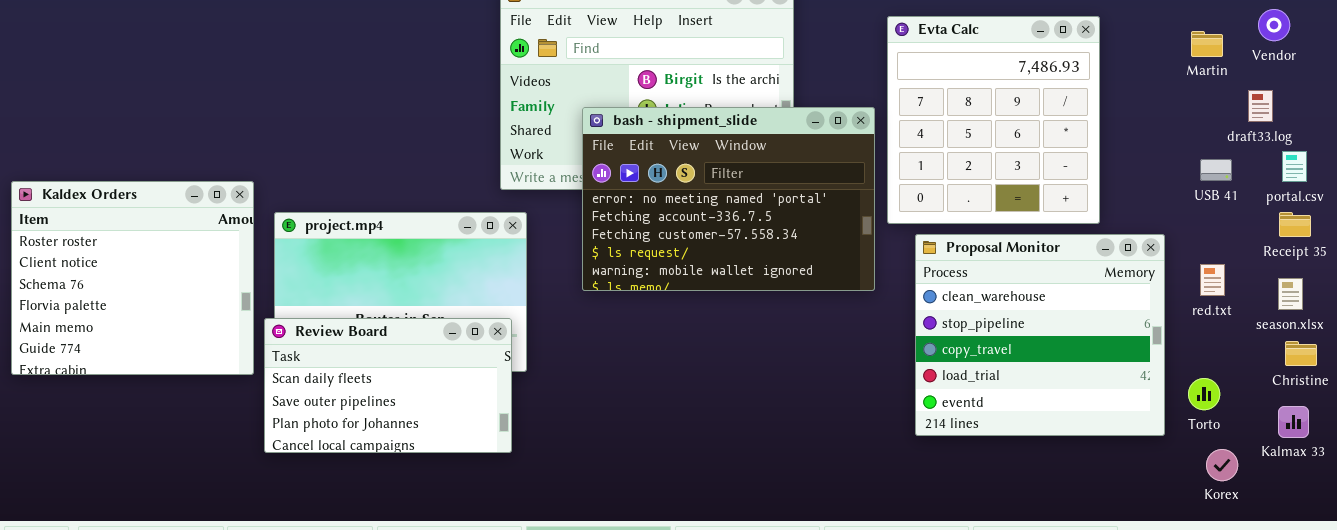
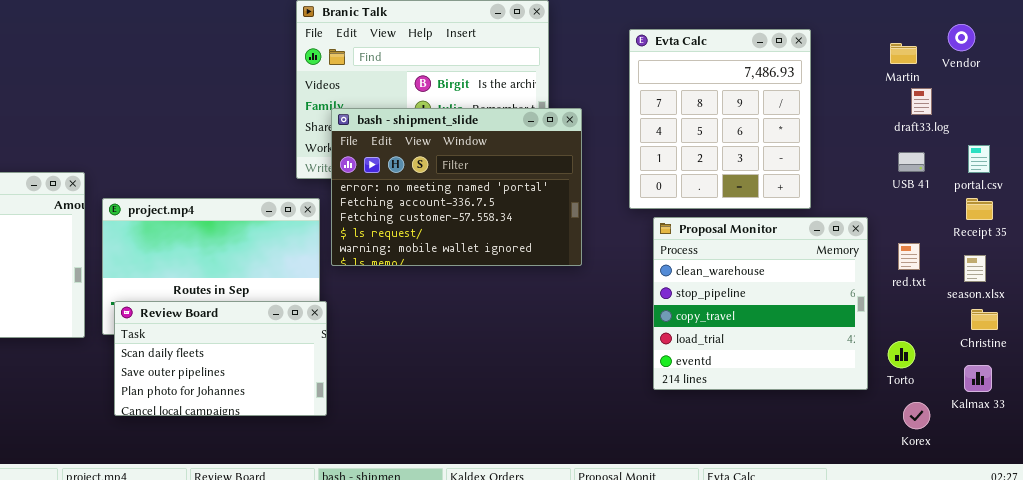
draft33.log: [1248,90,1273,122] -> [911,88,932,115], moved
bash - shipment_slide: [582,107,875,291] -> [331,108,582,266], moved
Review Board: [264,318,512,453] -> [114,301,327,416], moved

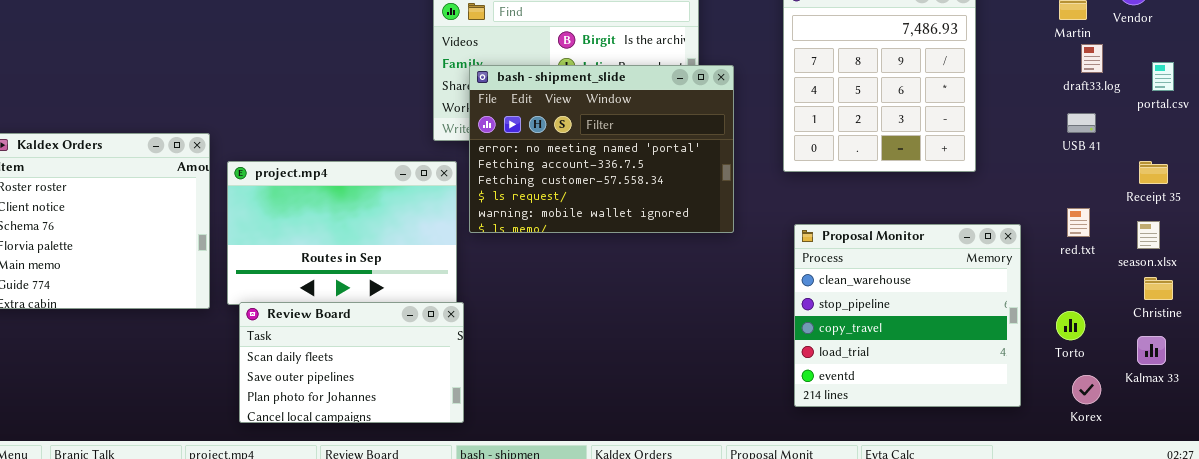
portal.csv: [968,145,990,173] -> [1152,62,1174,91], moved
Proposal Monitor: [653,217,868,390] -> [794,224,1021,407], moved
Review Board: [114,301,327,416] -> [239,302,464,423], moved

